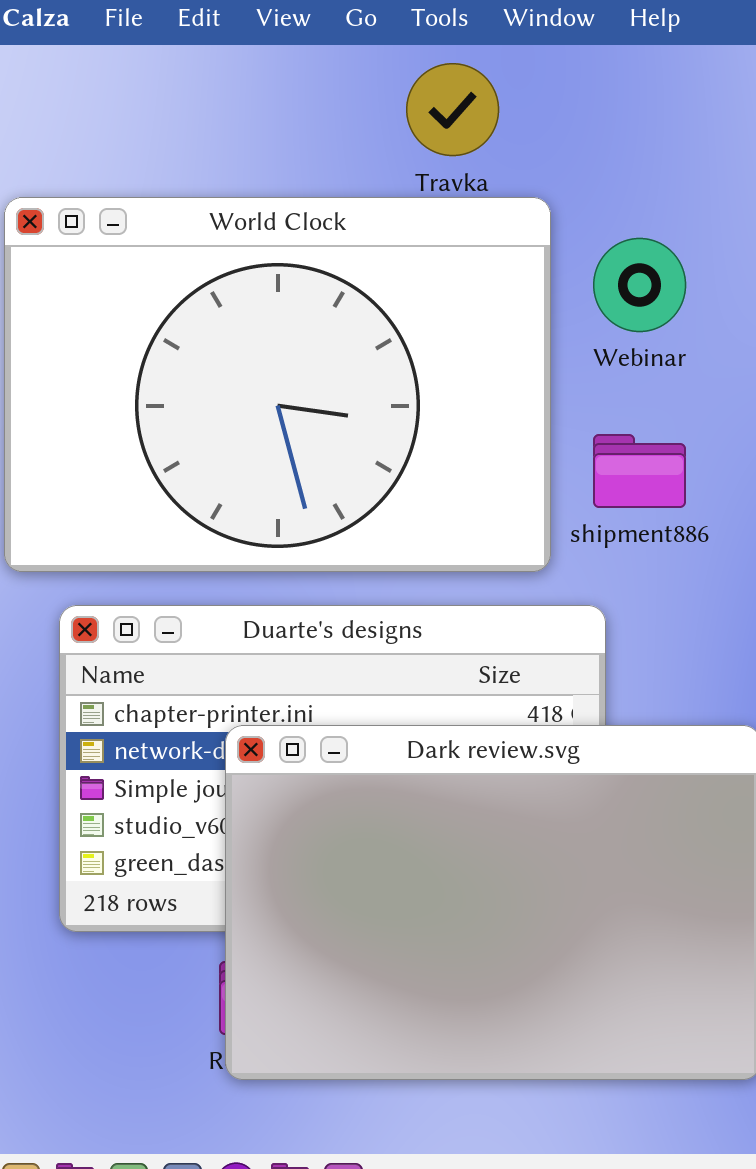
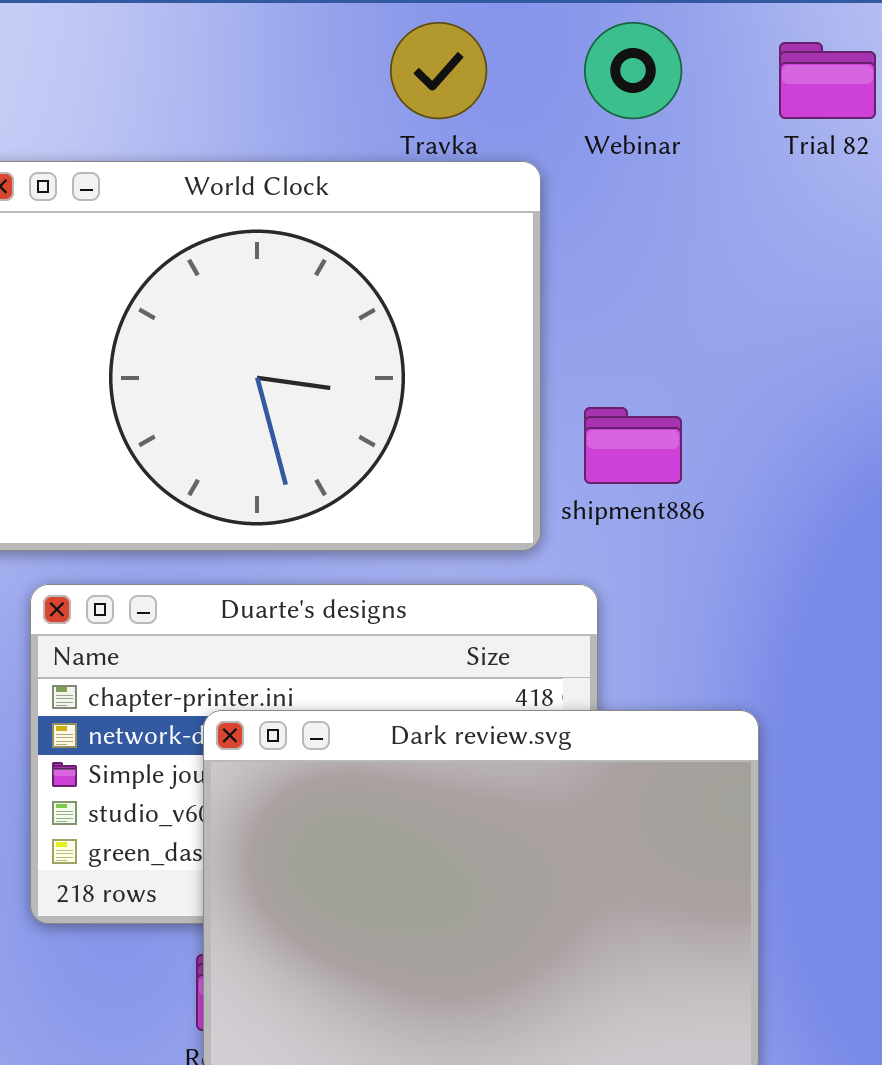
Webinar: [593,238,686,332] -> [584,22,682,119], moved

